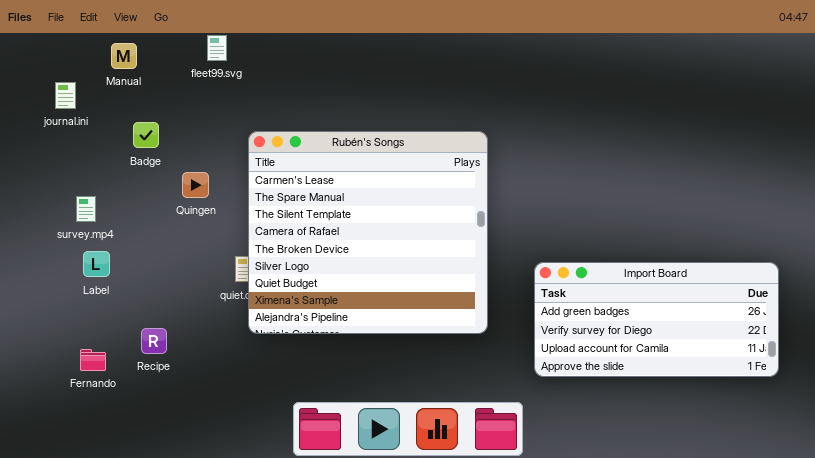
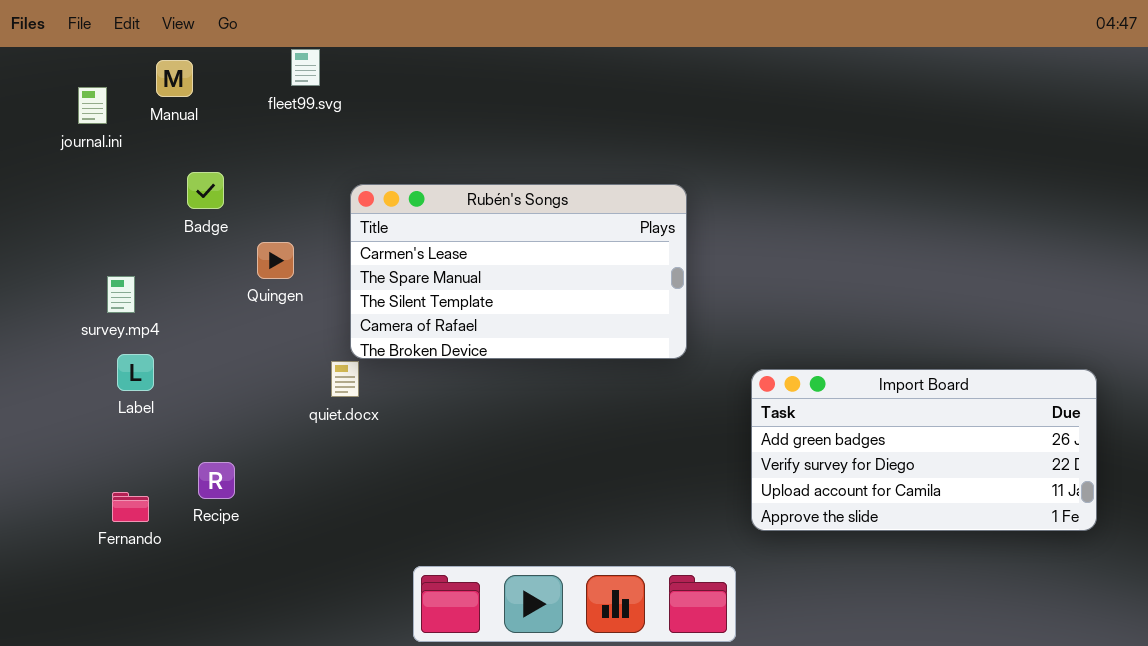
journal.ini: [55,82,76,109] -> [78,87,107,124], moved
Rubén's Songs: [248,131,488,334] -> [350,184,687,359], resized

